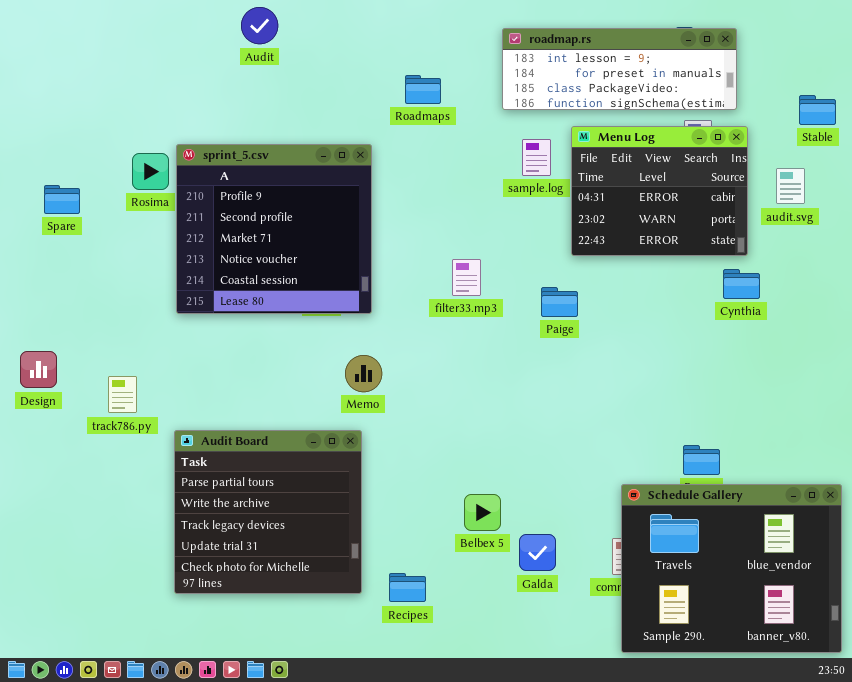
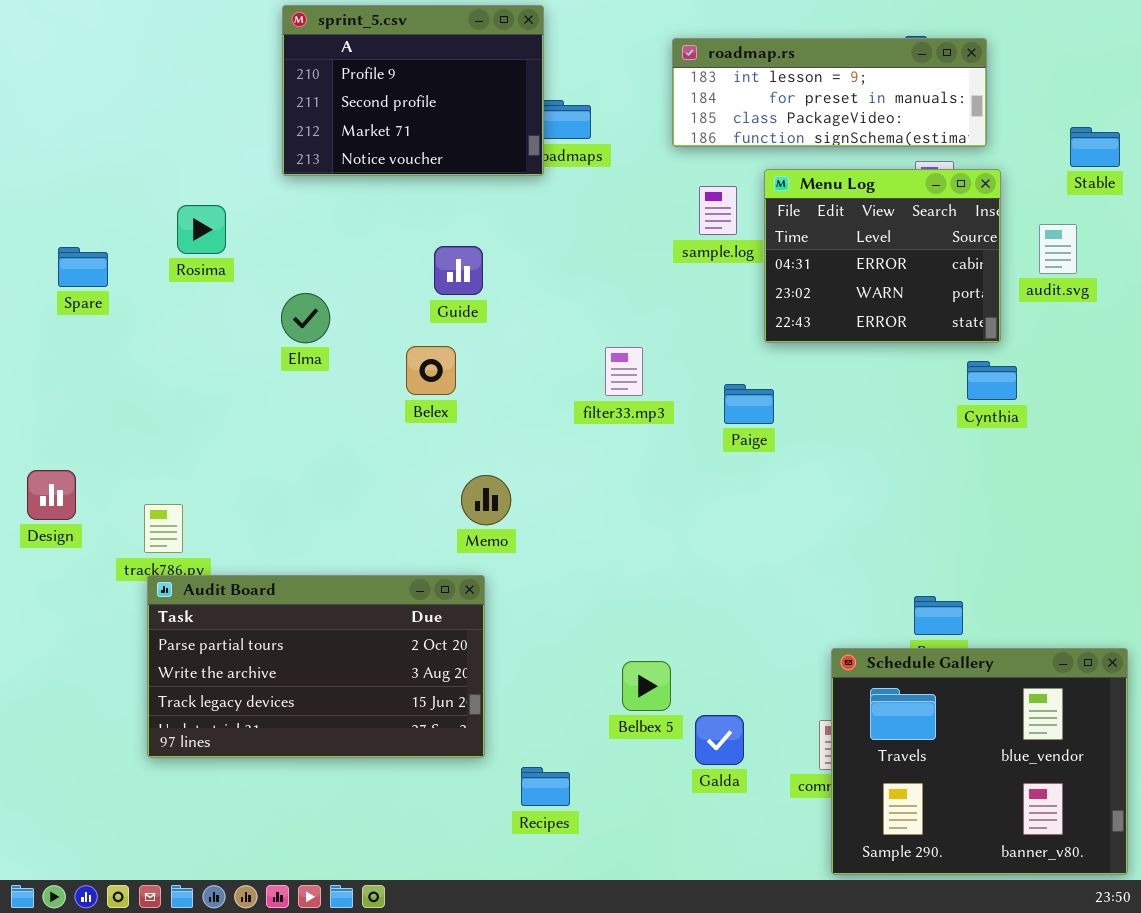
sprint_5.csv: [176,144,372,314] -> [282,5,544,176], moved, resized
Audit Board: [174,430,362,594] -> [147,575,485,758], resized

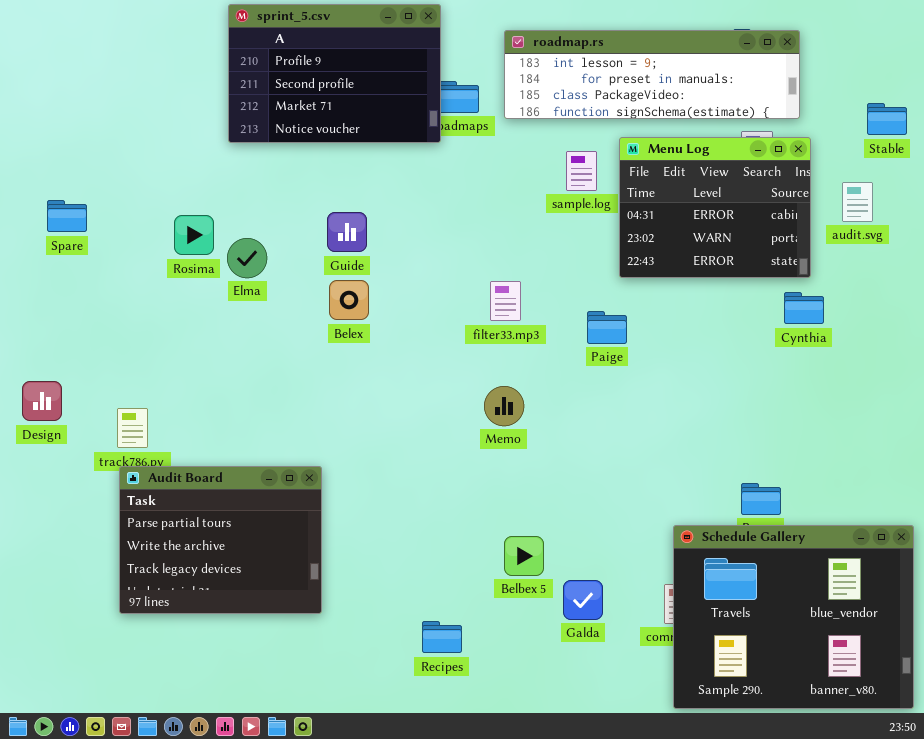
roadmap.rs: [672,38,987,147] -> [504,30,800,119], resized
Rosima: [177,205,226,254] -> [174,215,214,255], moved
Guide: [434,246,483,295] -> [327,212,367,252], moved
Memo: [461,475,511,525] -> [484,386,524,426], moved
Audit Board: [147,575,485,758] -> [119,466,322,614], resized

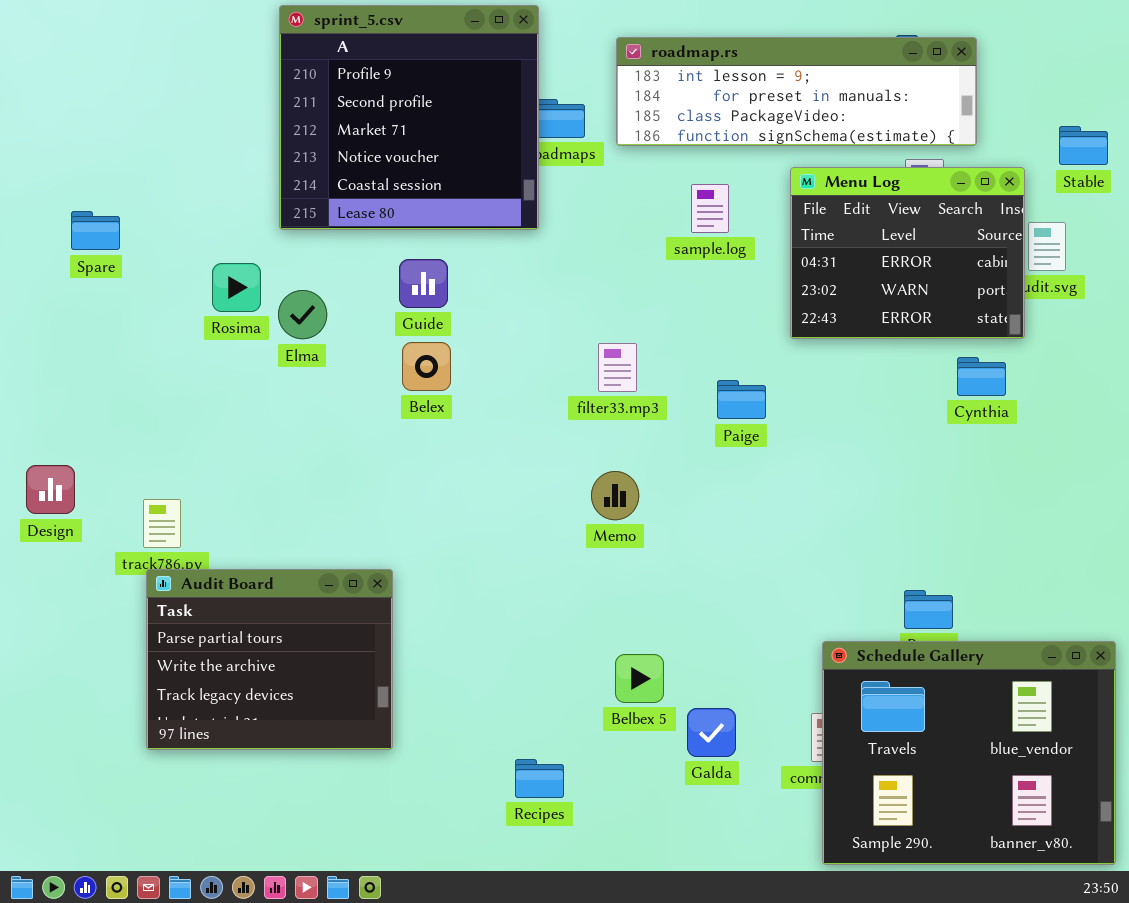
sprint_5.csv: [228,4,441,143] -> [279,5,539,230], resized
Menu Log: [619,137,811,278] -> [790,167,1025,339], moved
Spare: [47,200,87,232] -> [71,211,120,250], moved

